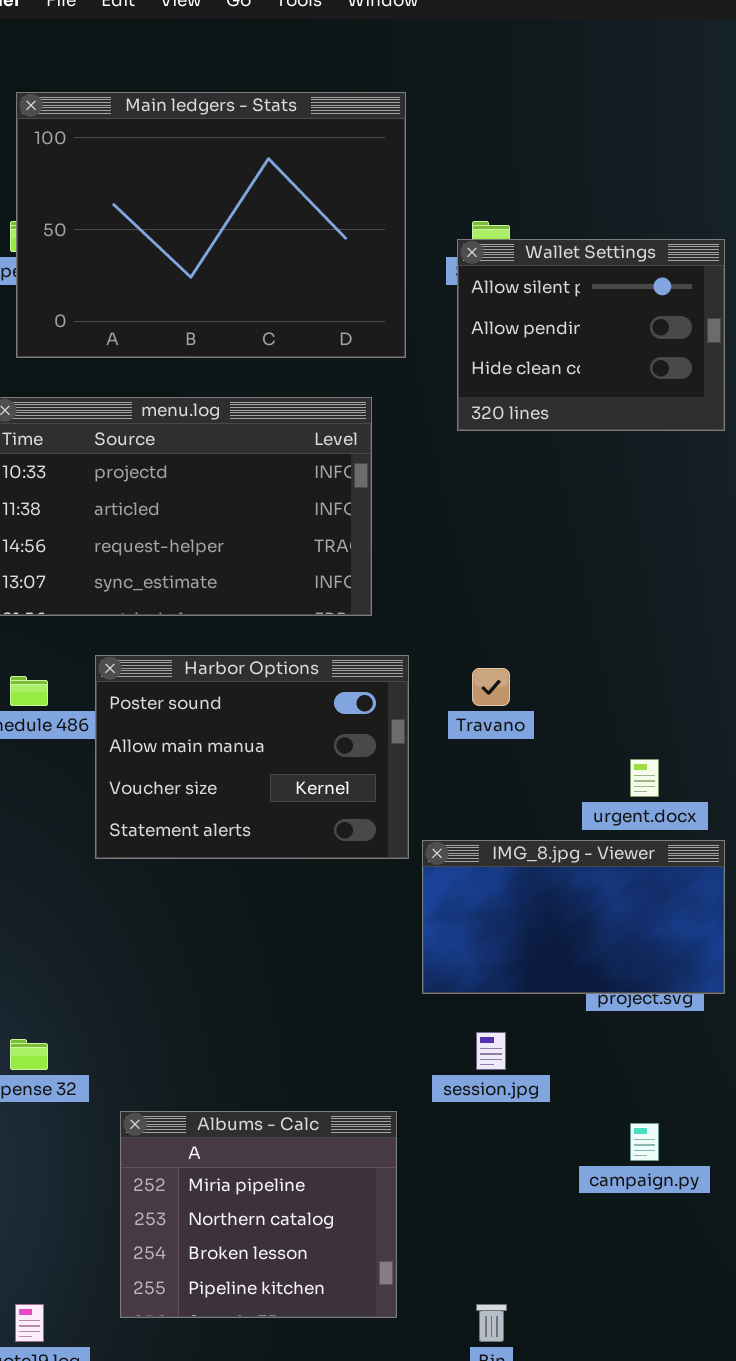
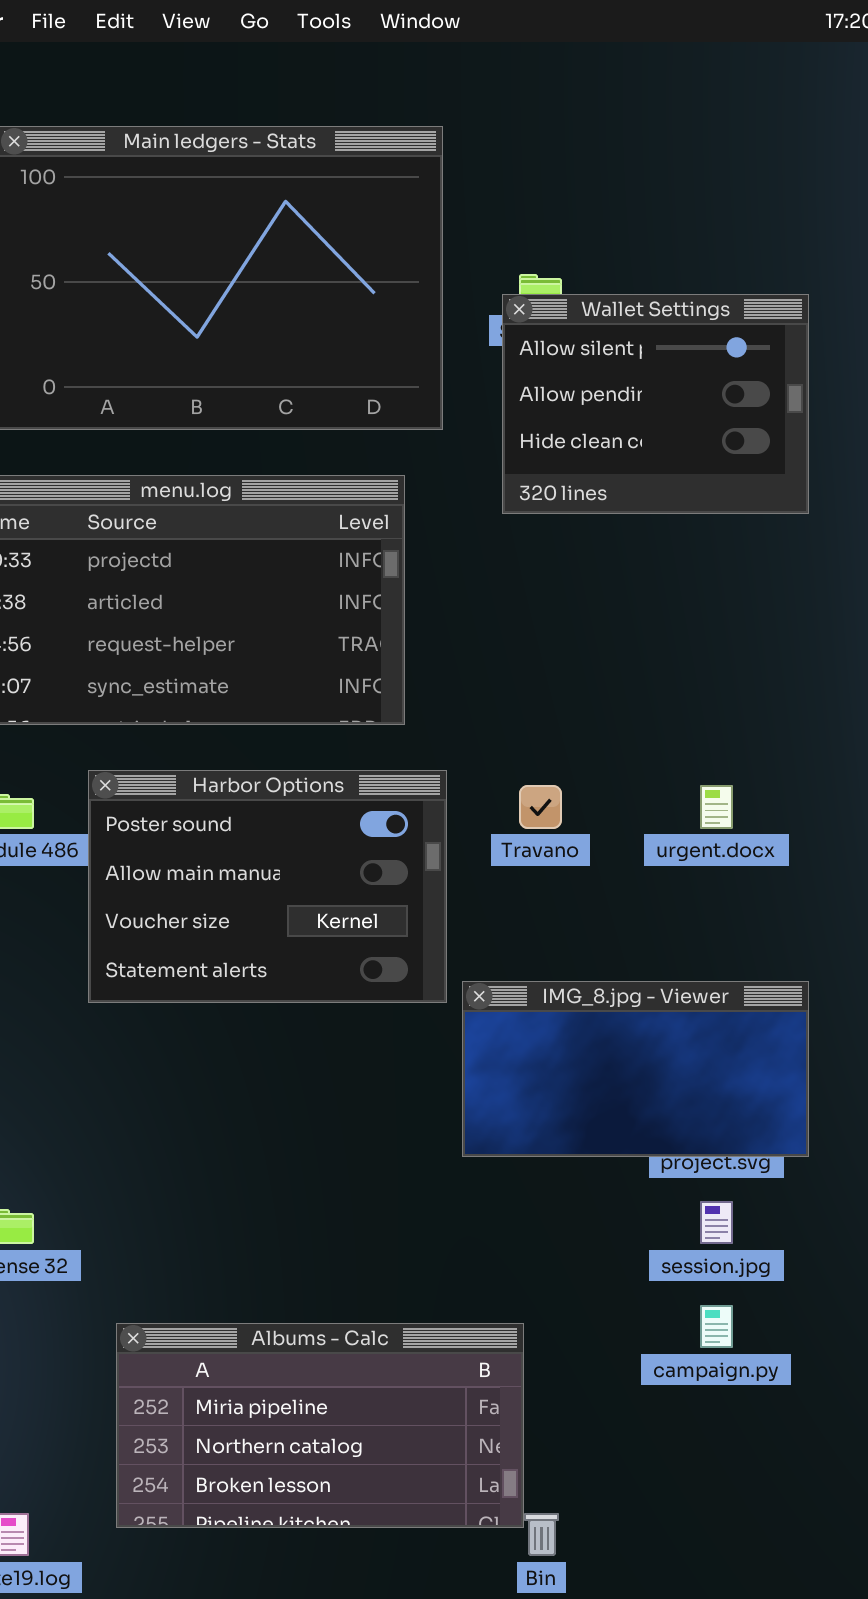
urgent.docx: [630,759,659,797] -> [700,785,733,829], moved
session.jpg: [476,1032,506,1070] -> [700,1201,733,1244], moved
Albums - Calc: [120,1111,397,1318] -> [116,1323,524,1528], resized

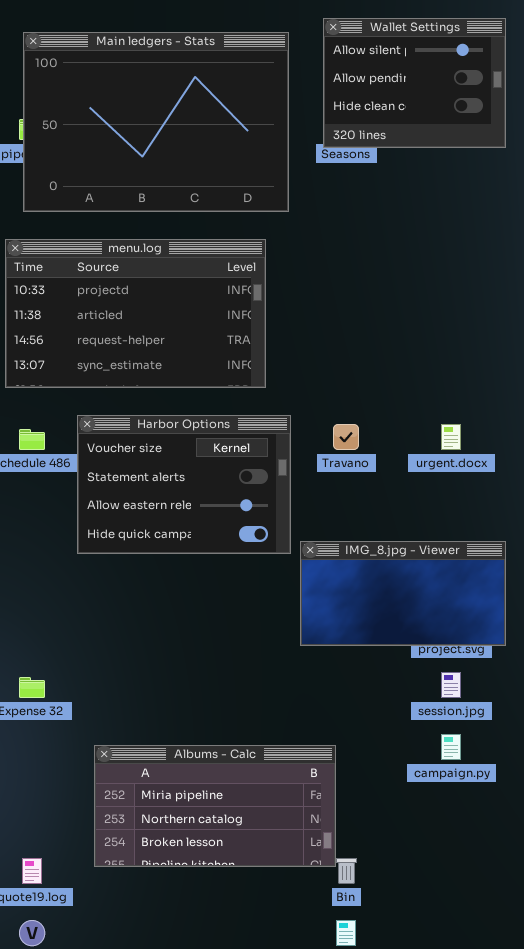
Wallet Settings: [502,294,809,514] -> [323,18,506,148], moved
Harbor Options: [88,770,447,1003] -> [77,415,291,554], scrolled down 2 rows

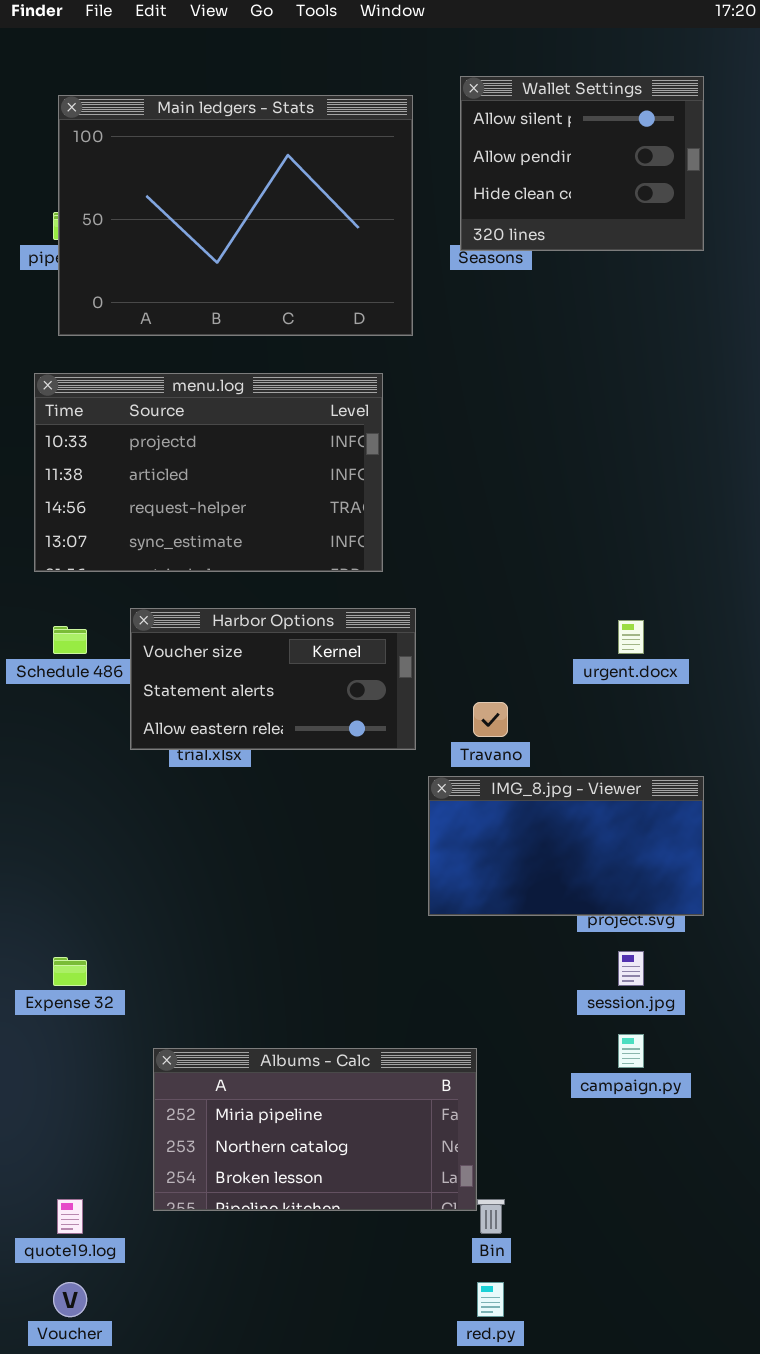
Harbor Options: [77,415,291,554] -> [130,608,416,750], resized
Travano: [333,424,359,450] -> [473,702,508,737], moved

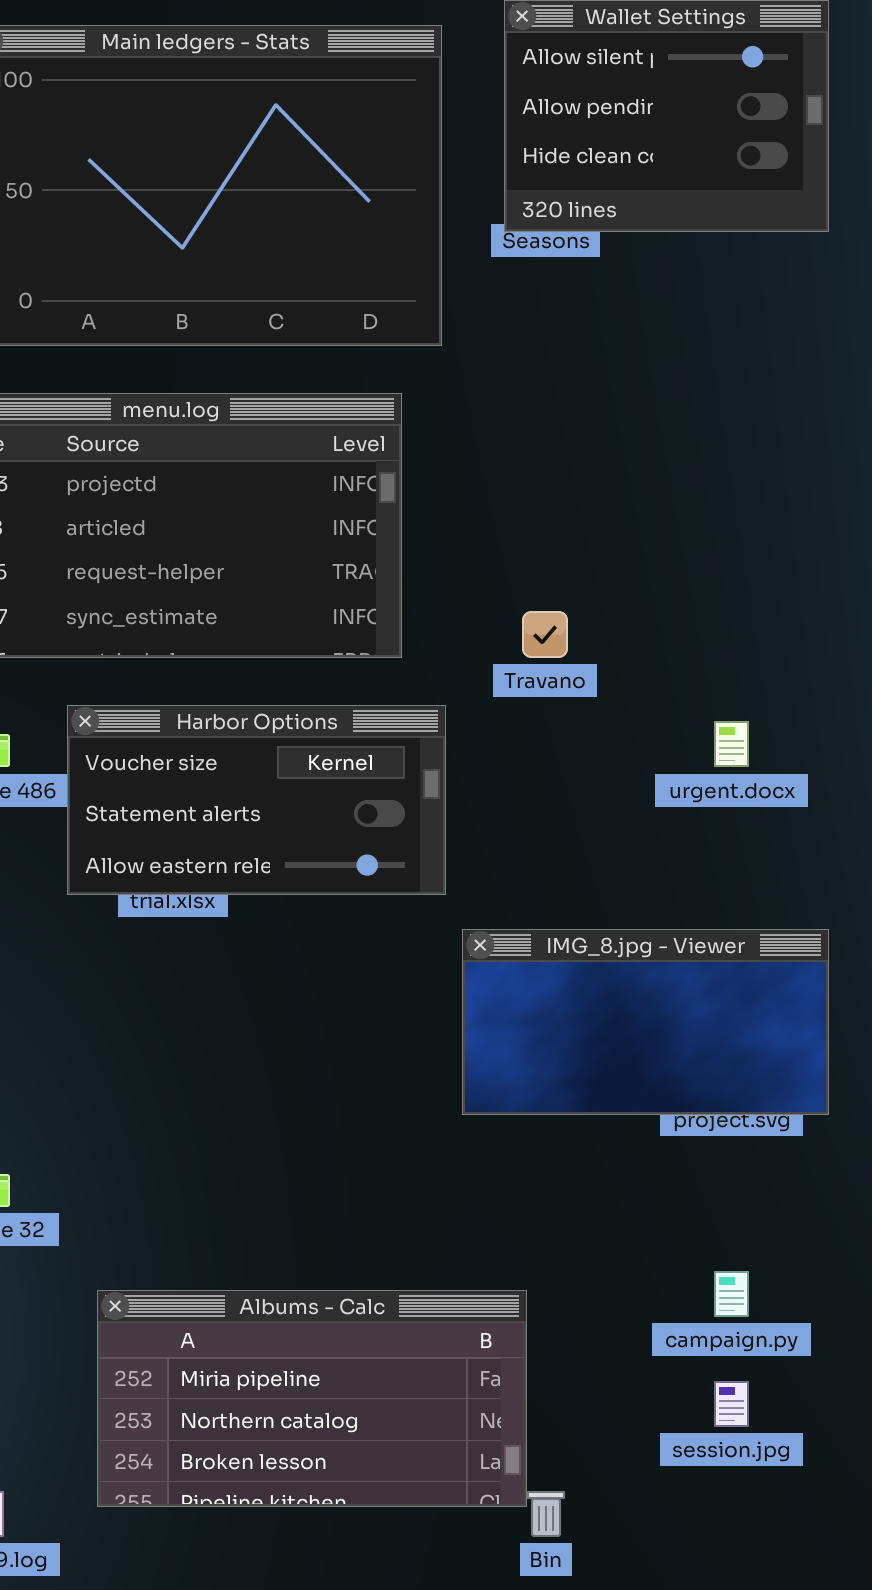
Travano: [473,702,508,737] -> [522,611,568,658], moved
session.jpg: [618,951,644,986] -> [714,1381,749,1427], moved

